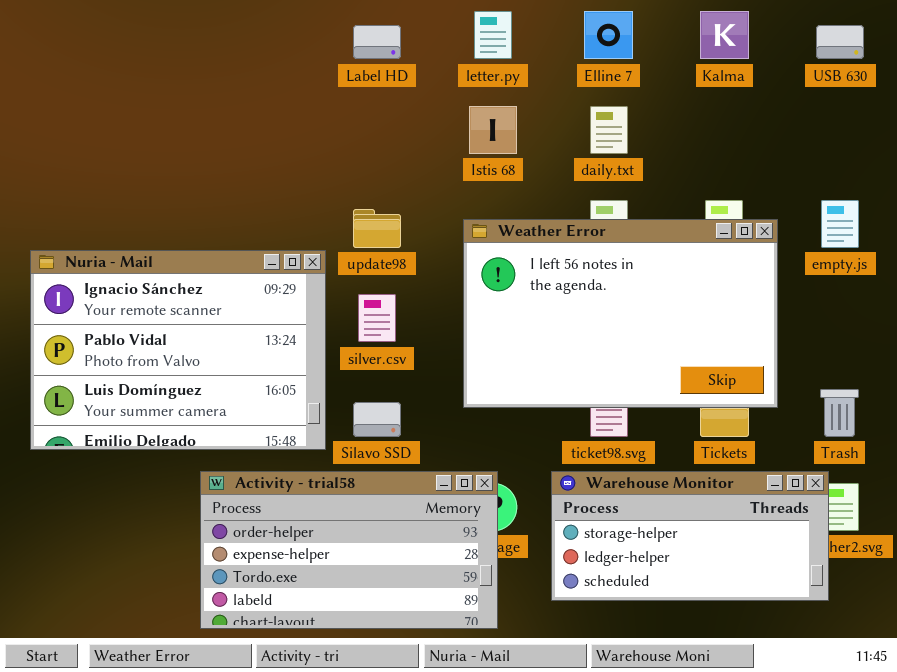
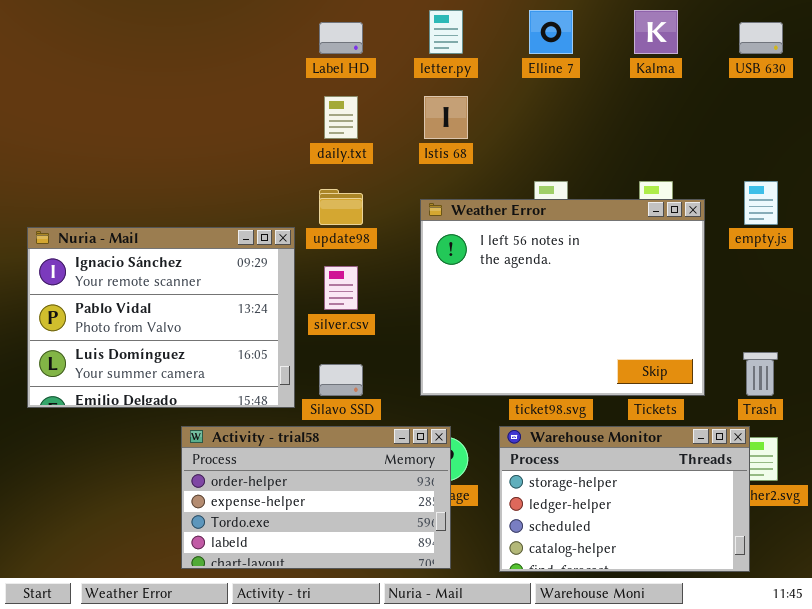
daily.txt: [590,106,628,154] -> [324,96,358,139], moved
Weather Error: [463,219,778,408] -> [420,199,705,396], resized
Warehouse Monitor: [551,471,829,601] -> [499,426,750,572], resized

